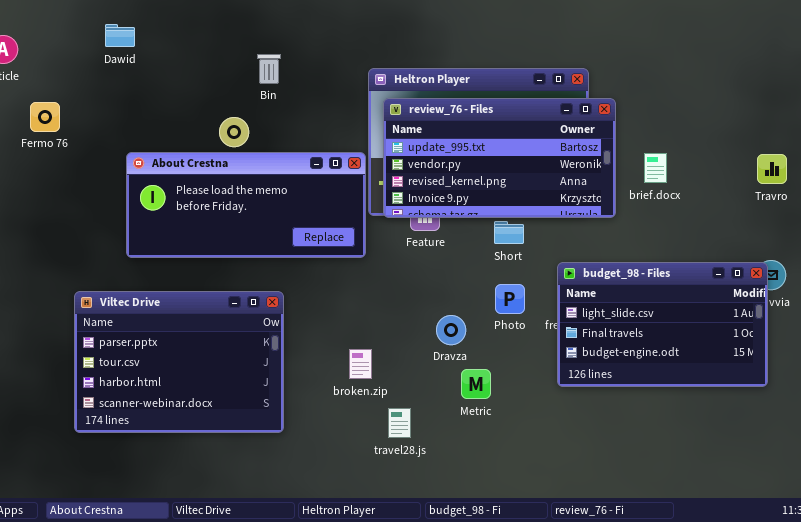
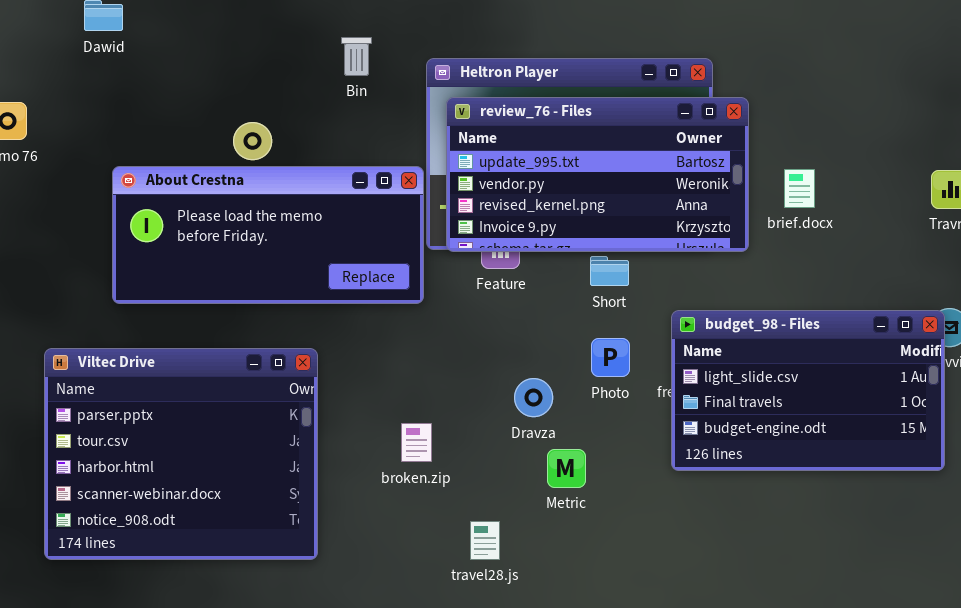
Bin: [257,54,281,84] -> [341,37,372,76], moved
Viltec Drive: [74,291,284,433] -> [44,348,318,560], resized
travel28.js: [388,408,411,438] -> [470,521,500,560], moved

